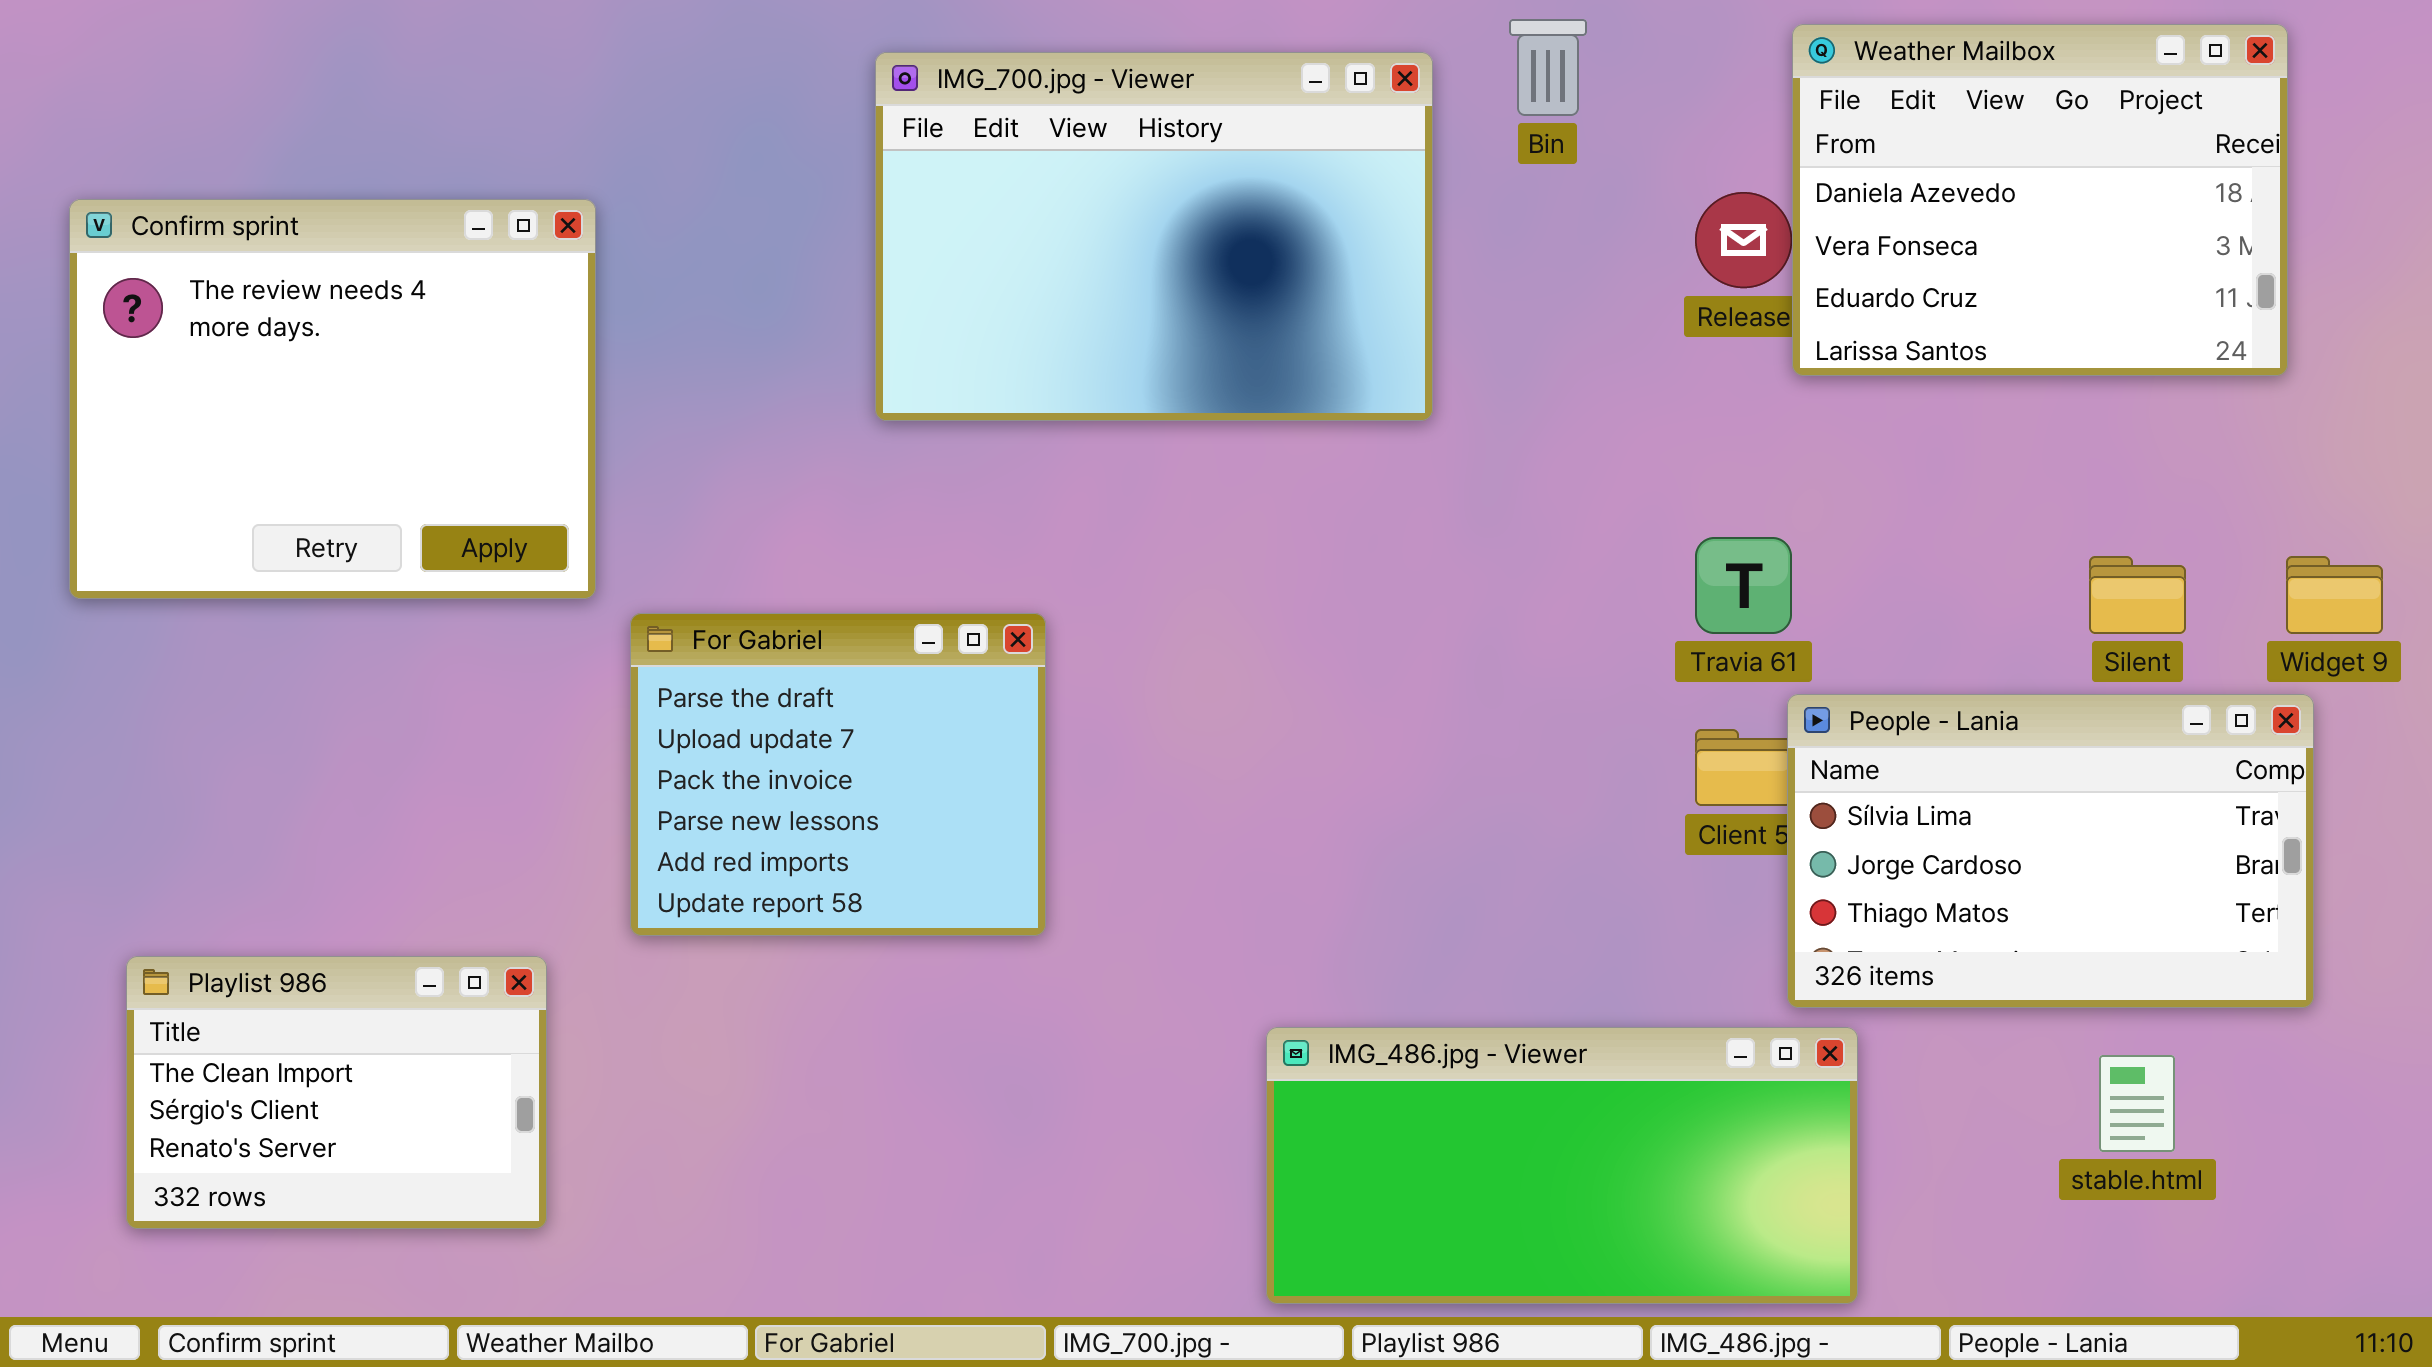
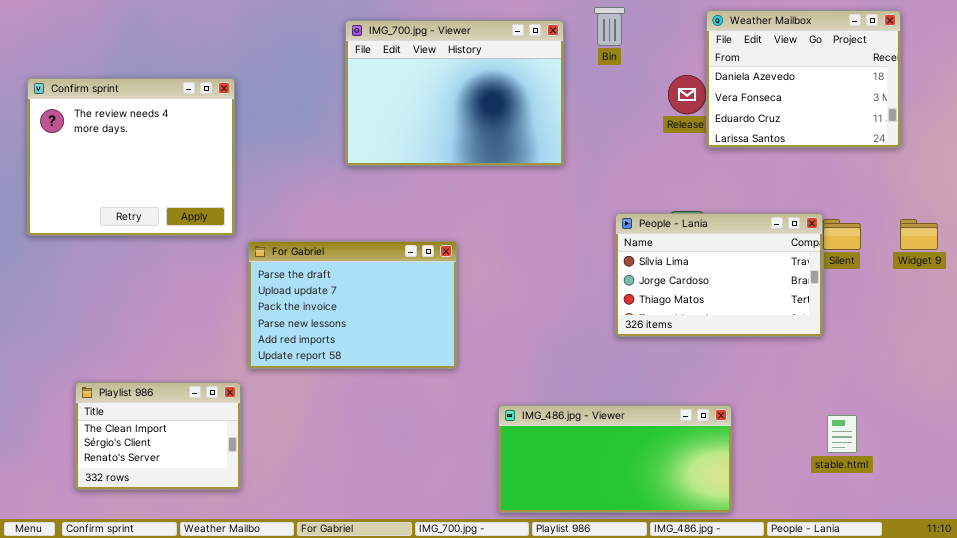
For Gabriel: [630,613,1046,936] -> [248,241,457,369], resized
People - Lania: [1787,694,2314,1008] -> [615,213,823,337], moved
Playlist 986: [126,956,547,1229] -> [75,382,241,490], moved

